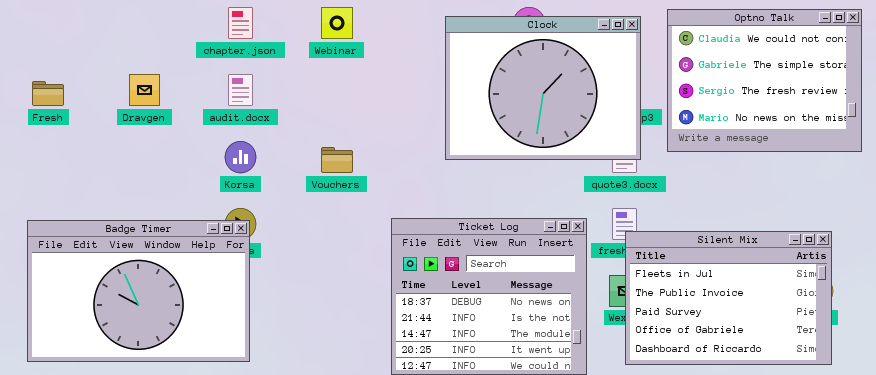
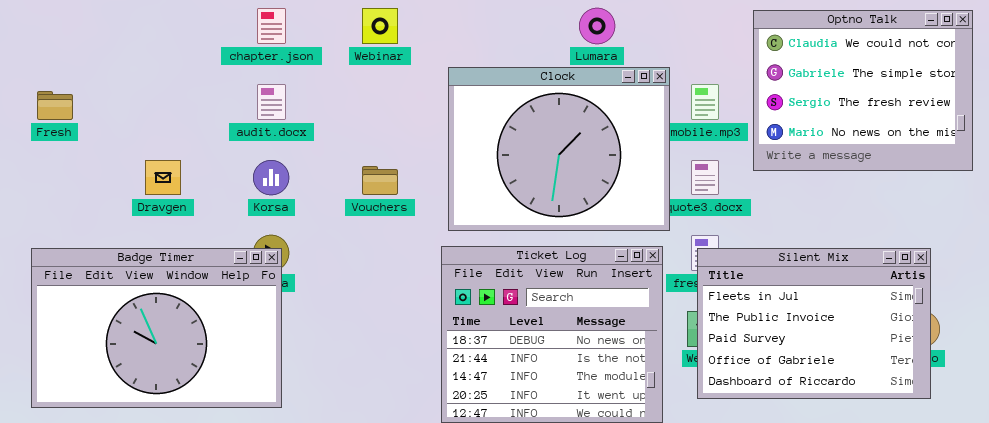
Clock: [445,16,641,160] -> [448,67,670,231], moved
Dravgen: [129,74,160,106] -> [145,160,181,195], moved
Silent Mix: [625,231,832,365] -> [697,248,931,399], moved

